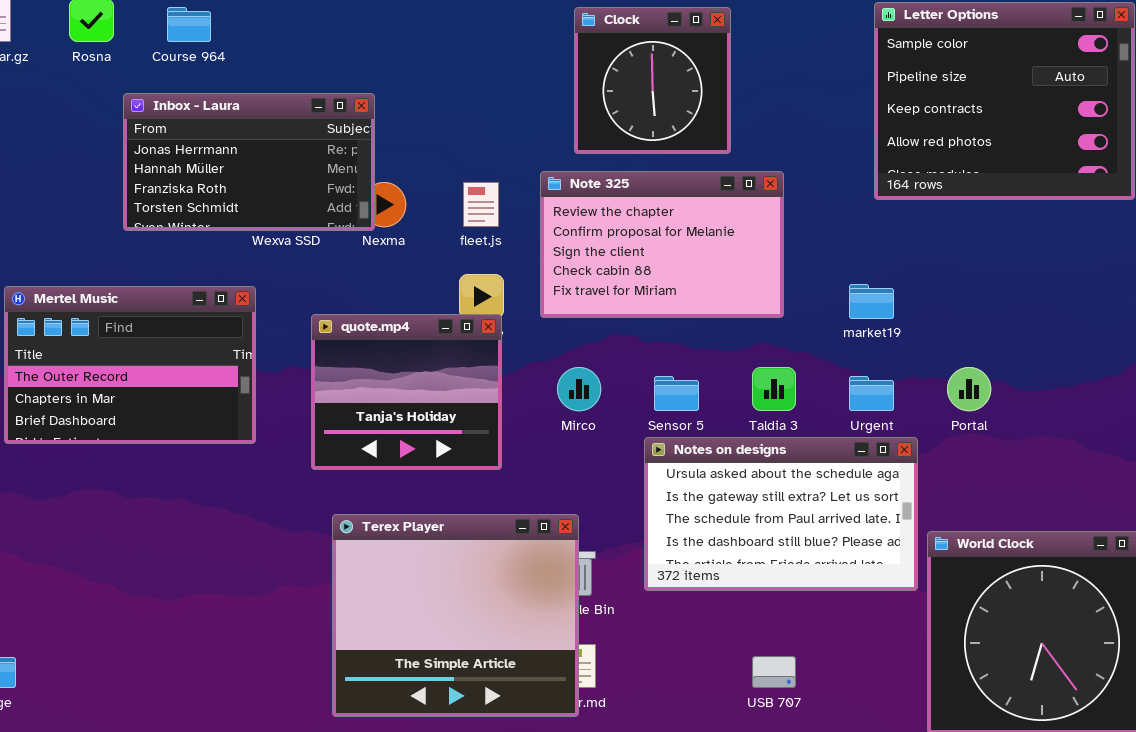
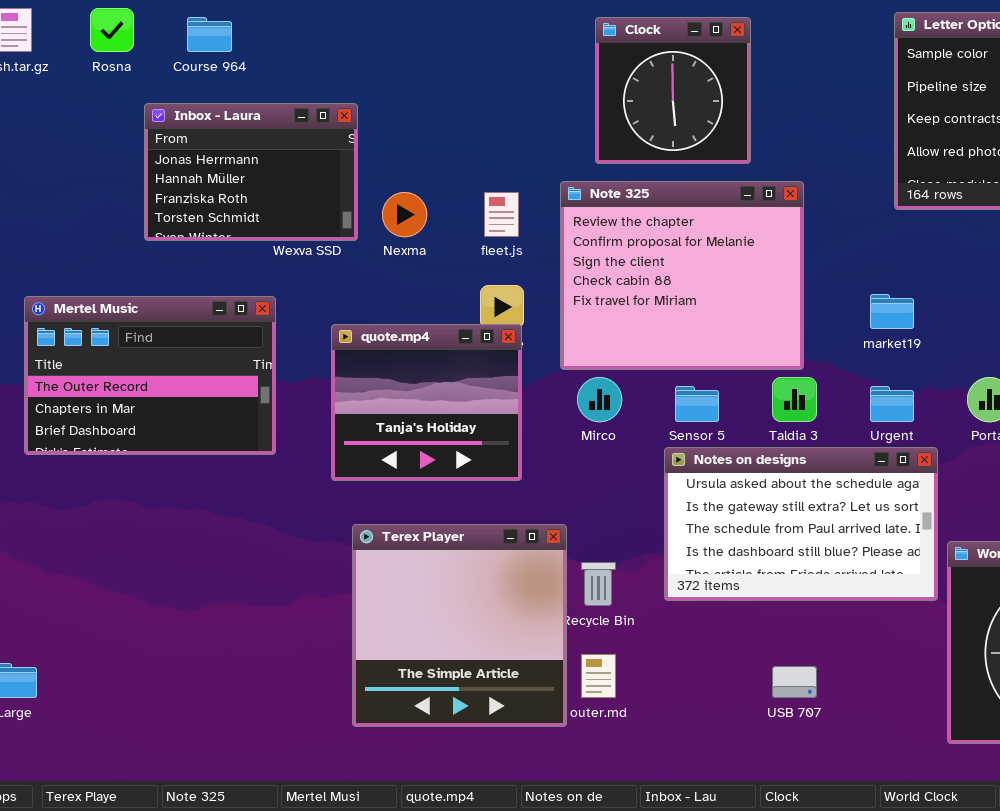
Inbox - Laura: [123,93,375,231] -> [144,103,358,241], resized
Note 325: [540,171,784,318] -> [560,181,804,370], resized
Terex Player: [332,514,579,717] -> [352,524,567,727], resized

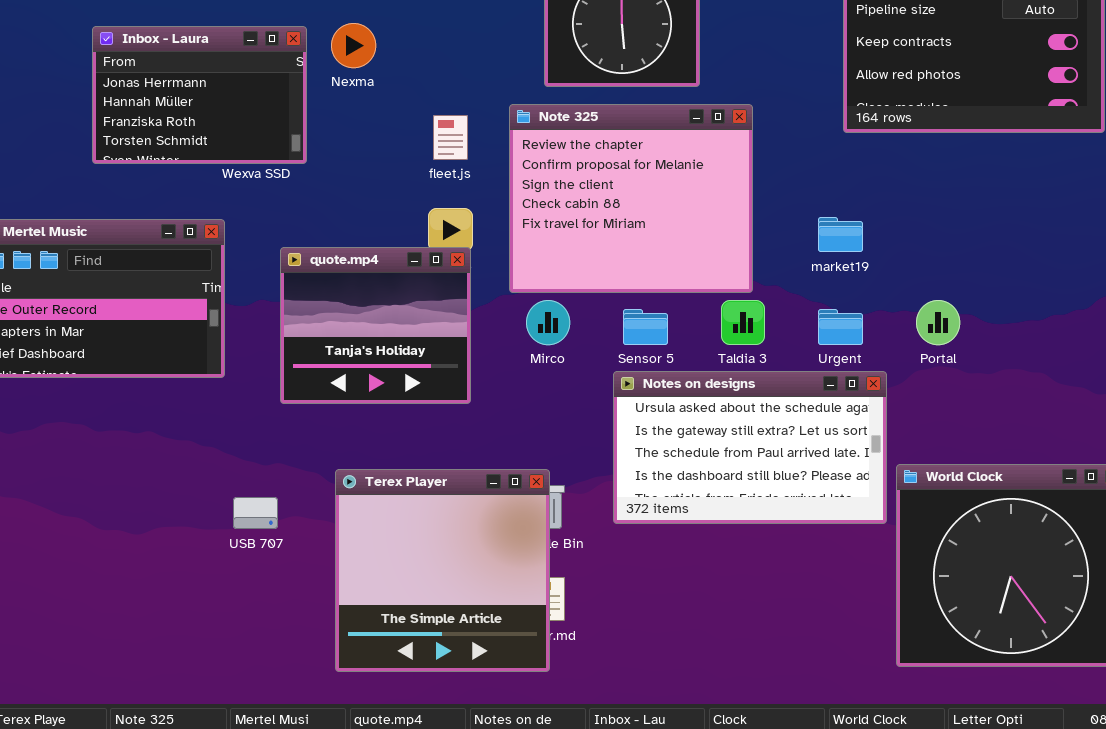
Nexma: [382,192,427,237] -> [331,23,376,68], moved
Terex Player: [352,524,567,727] -> [335,469,550,672], moved
USB 707: [772,666,817,698] -> [233,497,278,529], moved

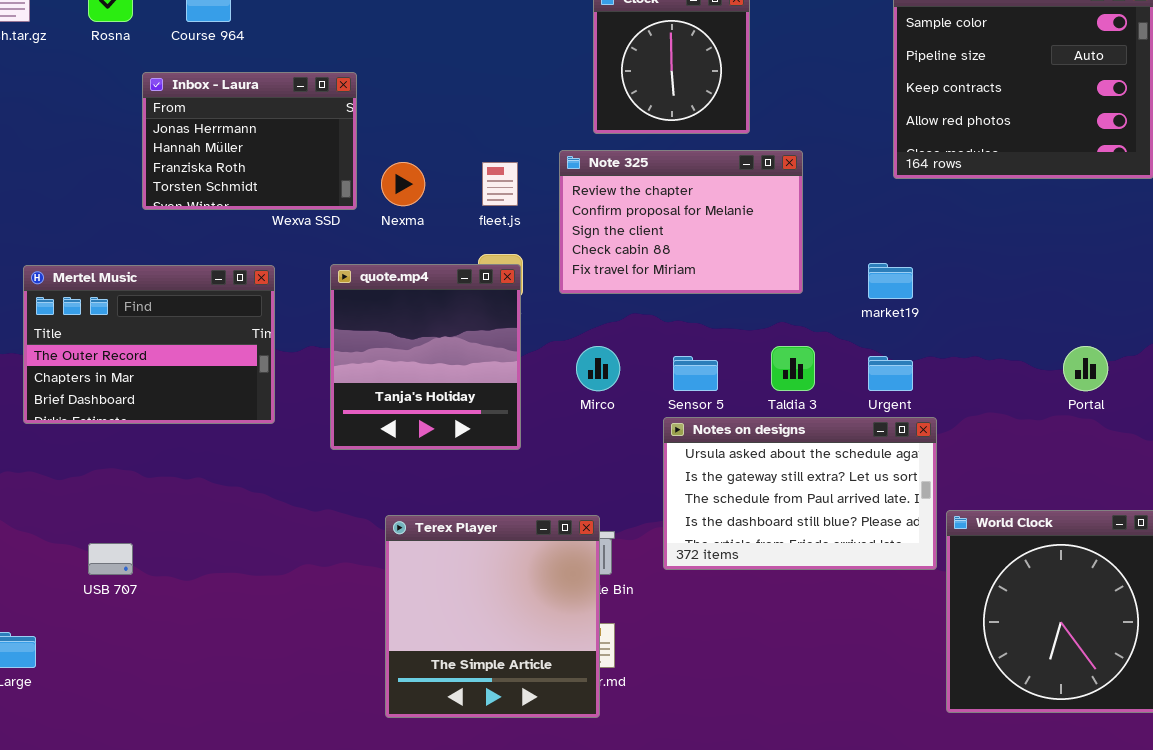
Nexma: [331,23,376,68] -> [381,162,425,206], moved
Note 325: [509,104,753,293] -> [559,150,803,294], resized
quote.mp4: [280,247,471,404] -> [330,264,521,450], resized
Portal: [916,300,960,345] -> [1063,346,1108,391], moved
USB 707: [233,497,278,529] -> [88,543,133,575], moved

